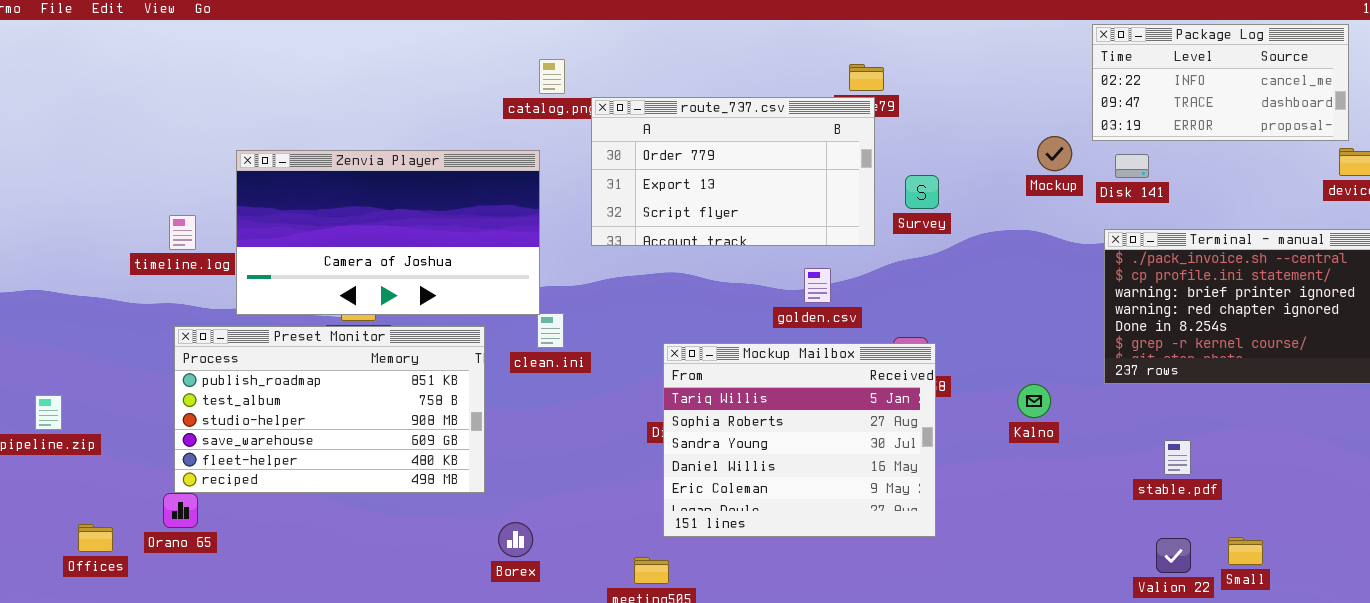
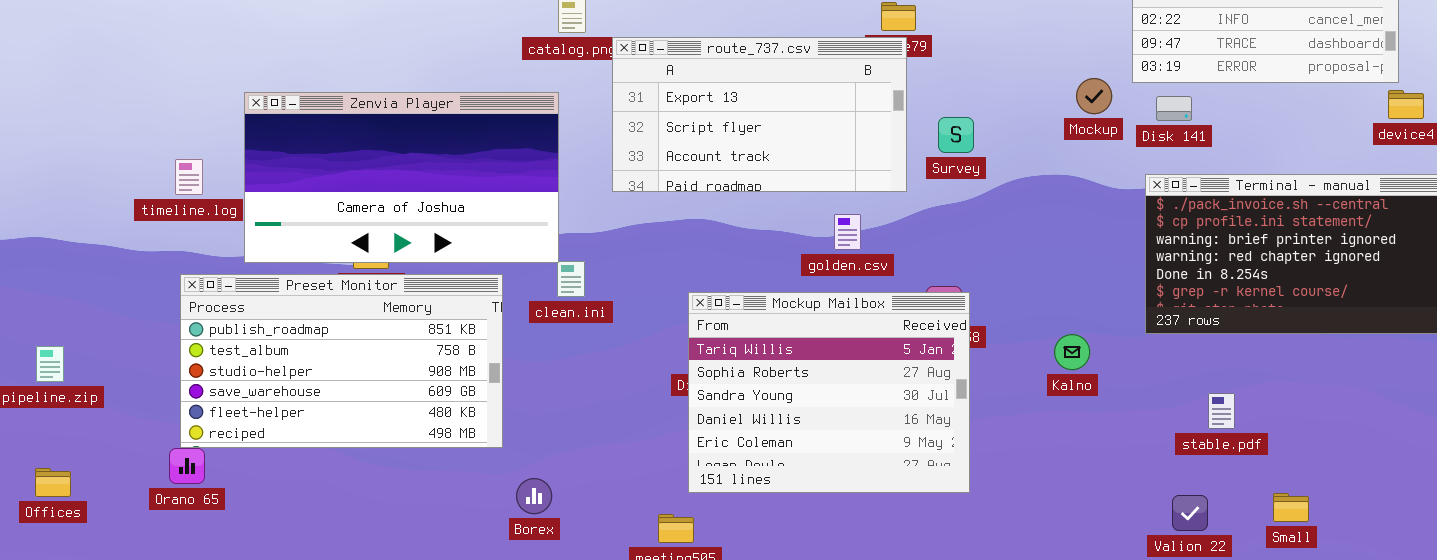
route_737.csv: [591,97,875,246] -> [612,37,907,192], scrolled down 1 row
Offices: [78,524,113,552] -> [35,468,71,497], moved
Valion 22: [1156,538,1191,573] -> [1172,495,1208,531], moved

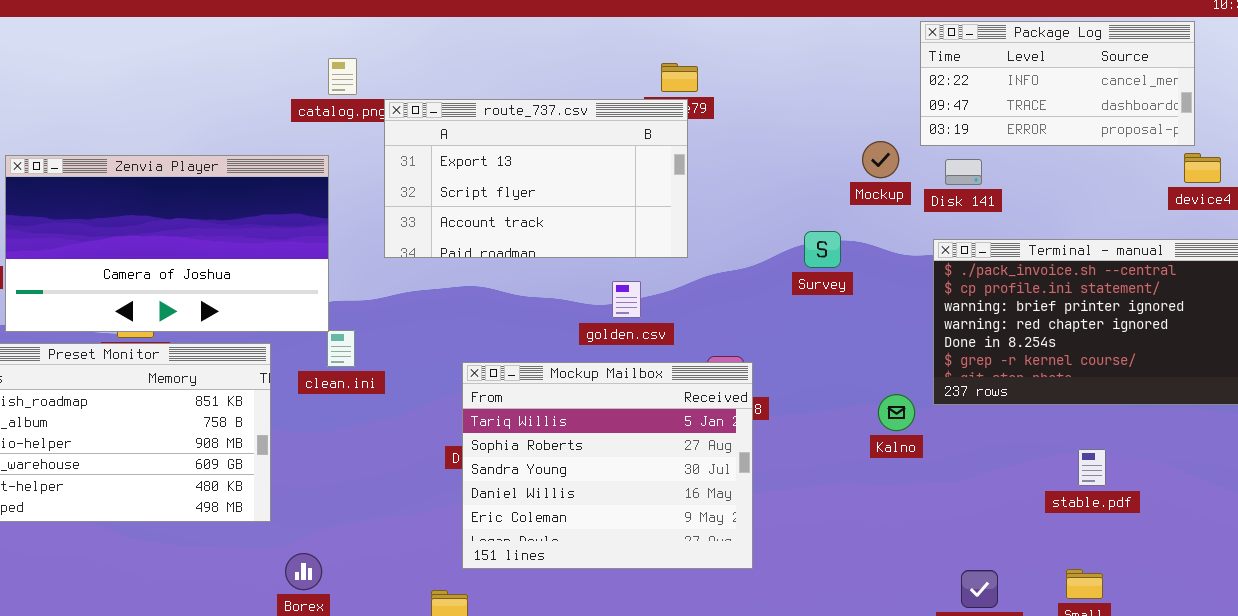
Survey: [938,117,974,153] -> [804,231,841,268], moved
Kalno: [1054,334,1090,370] -> [878,394,915,431], moved
stable.pdf: [1208,393,1235,429] -> [1078,449,1106,486], moved

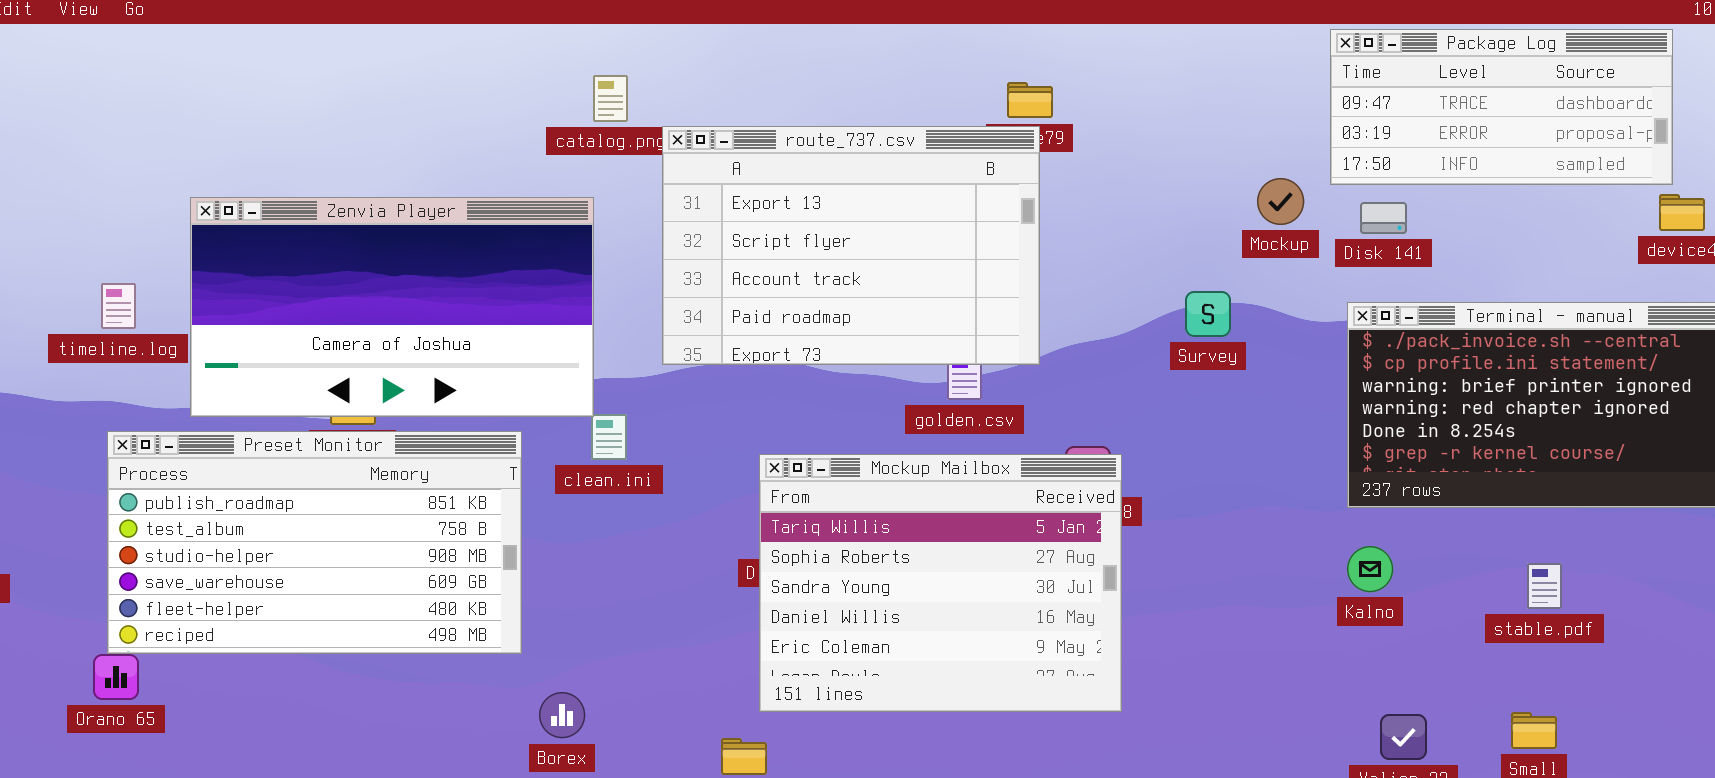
Package Log: [920,21,1195,146] -> [1330,29,1673,185], scrolled down 1 row
route_737.csv: [384,99,688,258] -> [662,126,1040,365], resized
Kalno: [878,394,915,431] -> [1347,546,1393,592], moved

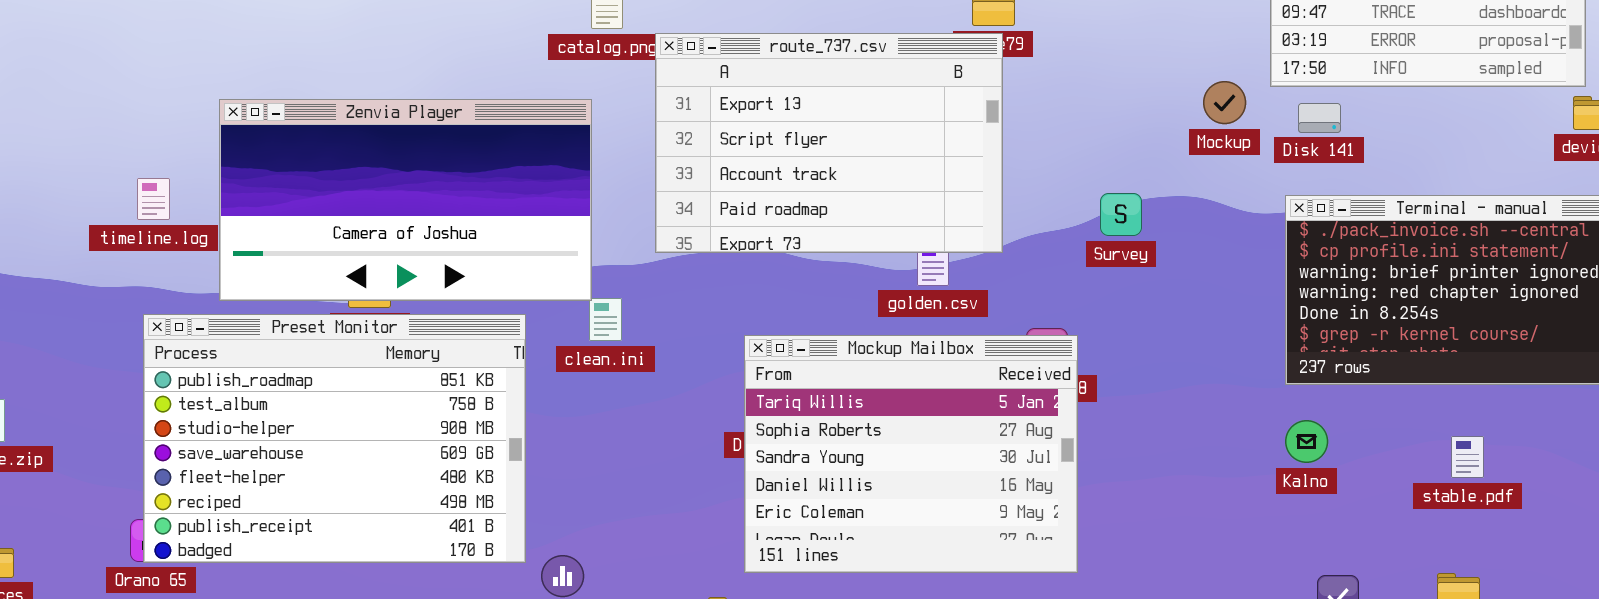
Survey: [1185,291,1231,337] -> [1100,193,1142,236], moved
Preset Monitor: [107,431,522,654] -> [143,314,526,563], resized

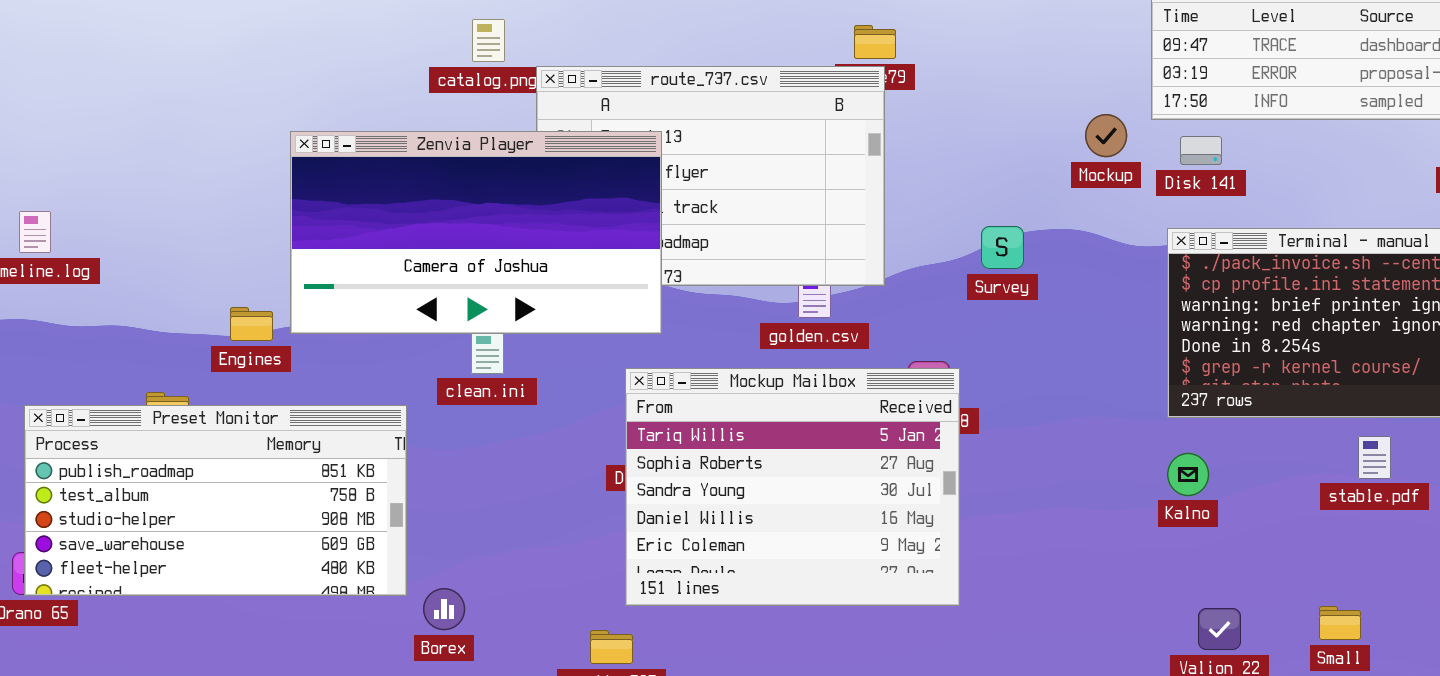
Zenvia Player: [219,99,592,301] -> [290,131,662,334], moved
Preset Monitor: [143,314,526,563] -> [24,405,407,596], resized
stable.pdf: [1451,436,1484,478] -> [1358,436,1391,479], moved

